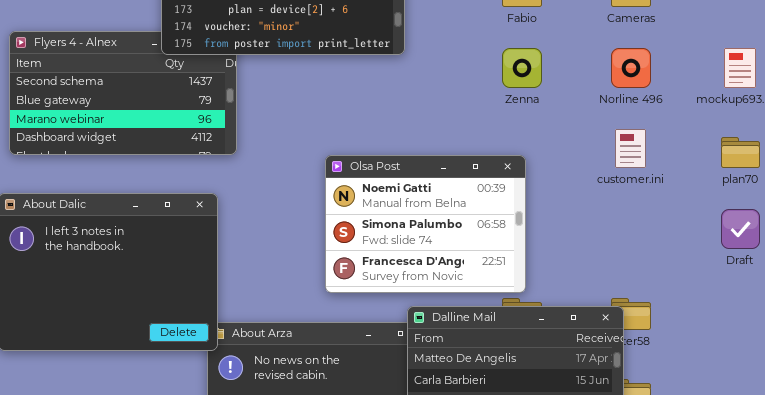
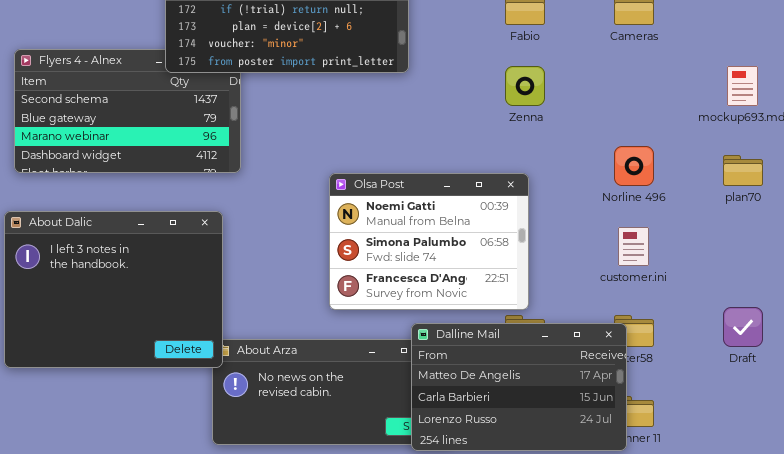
Norline 496: [611,48,651,88] -> [614,146,654,186], moved
customer.ini: [615,129,646,168] -> [618,227,649,266], moved
Draft: [721,209,760,249] -> [723,307,763,347], moved

